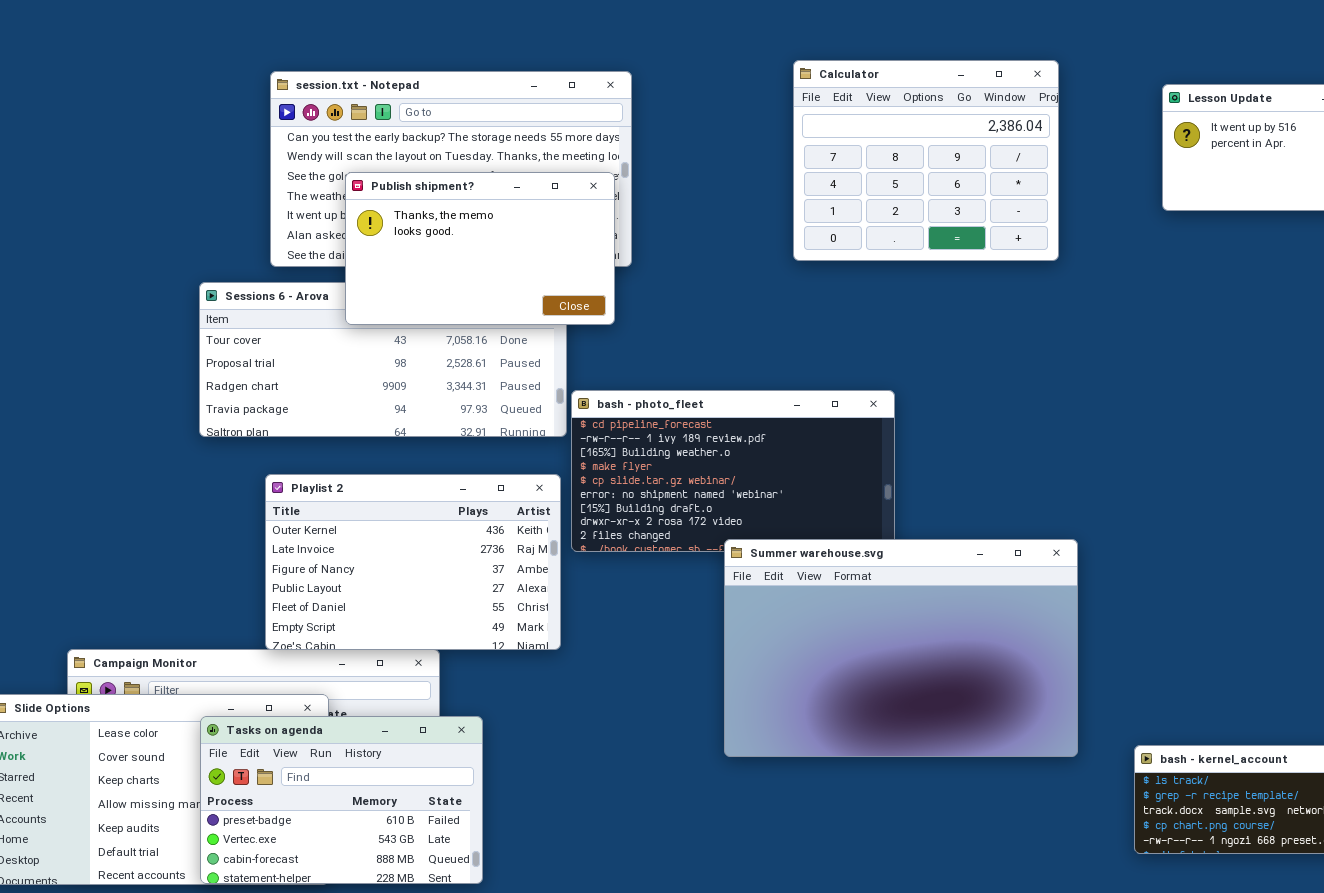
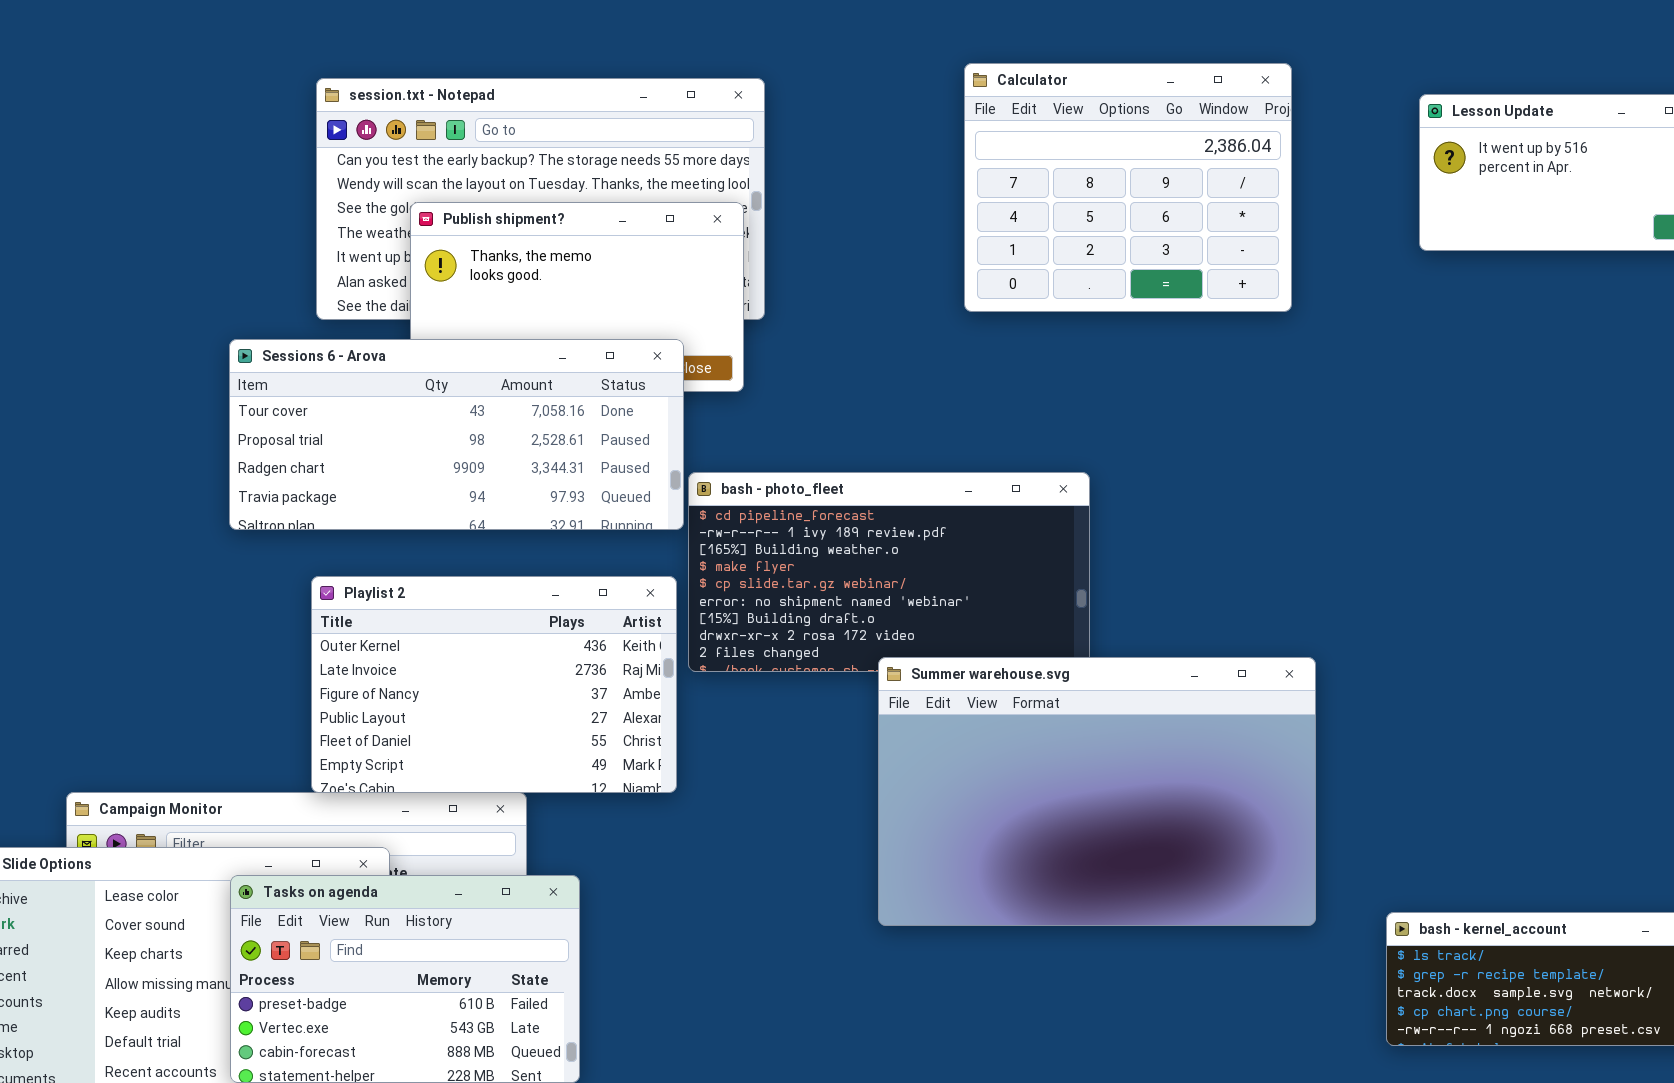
Sessions 6 - Arova: [199,282,567,437] -> [229,339,684,530], raised

